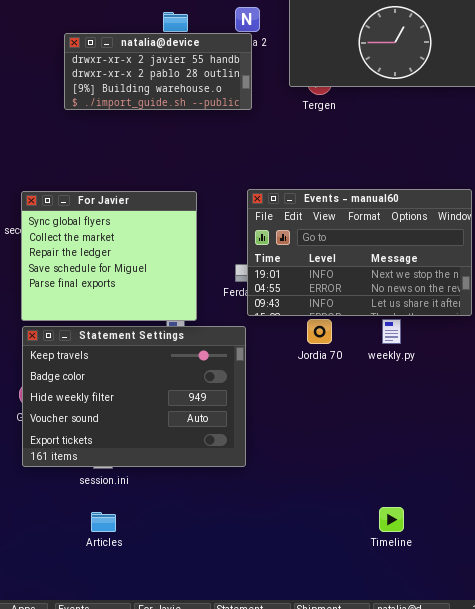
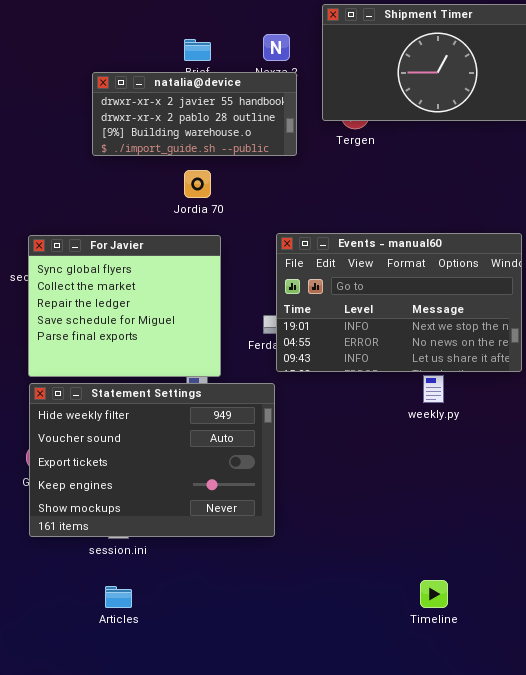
natalia@device: [64,33,252,110] -> [92,72,297,156], moved
Jordia 70: [307,319,332,344] -> [184,170,211,198], moved
Statement Settings: [22,326,246,467] -> [29,383,275,537], scrolled down 2 rows

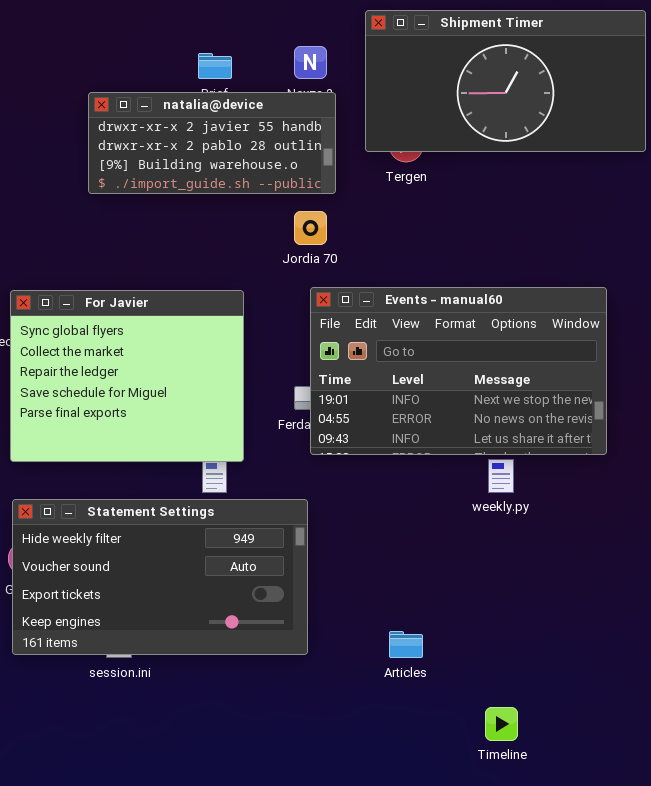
Jordia 70: [184,170,211,198] -> [294,211,327,245], moved
Statement Settings: [29,383,275,537] -> [12,499,308,655], resized
Articles: [105,586,132,608] -> [389,631,423,658], moved

